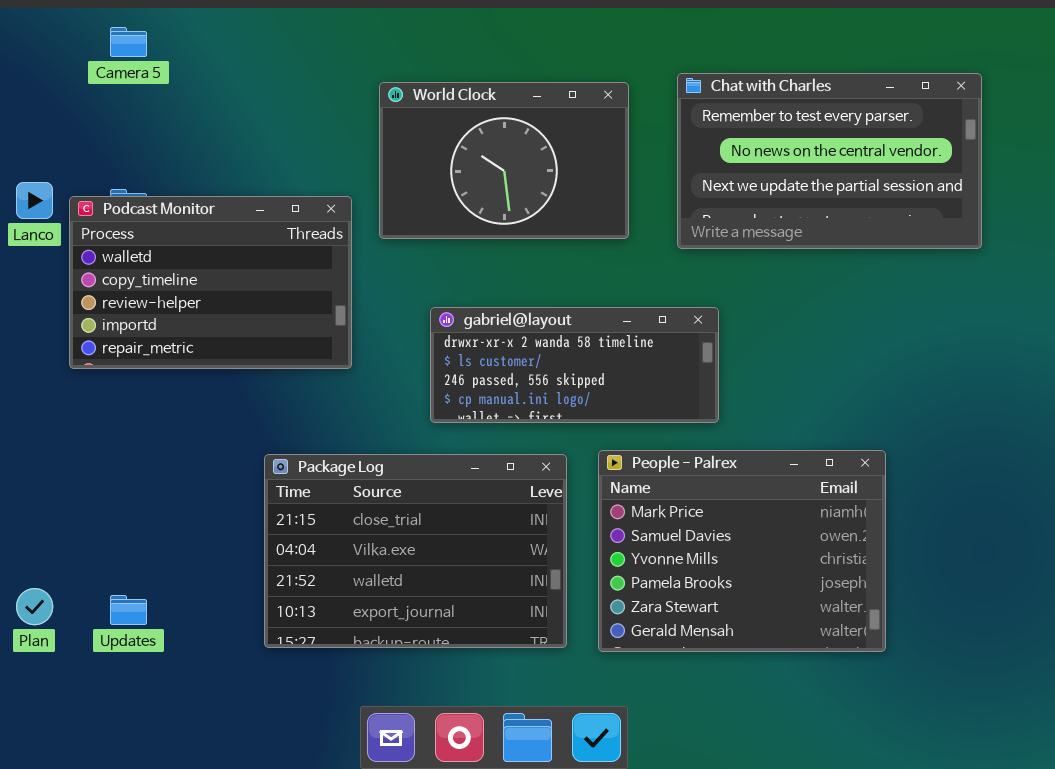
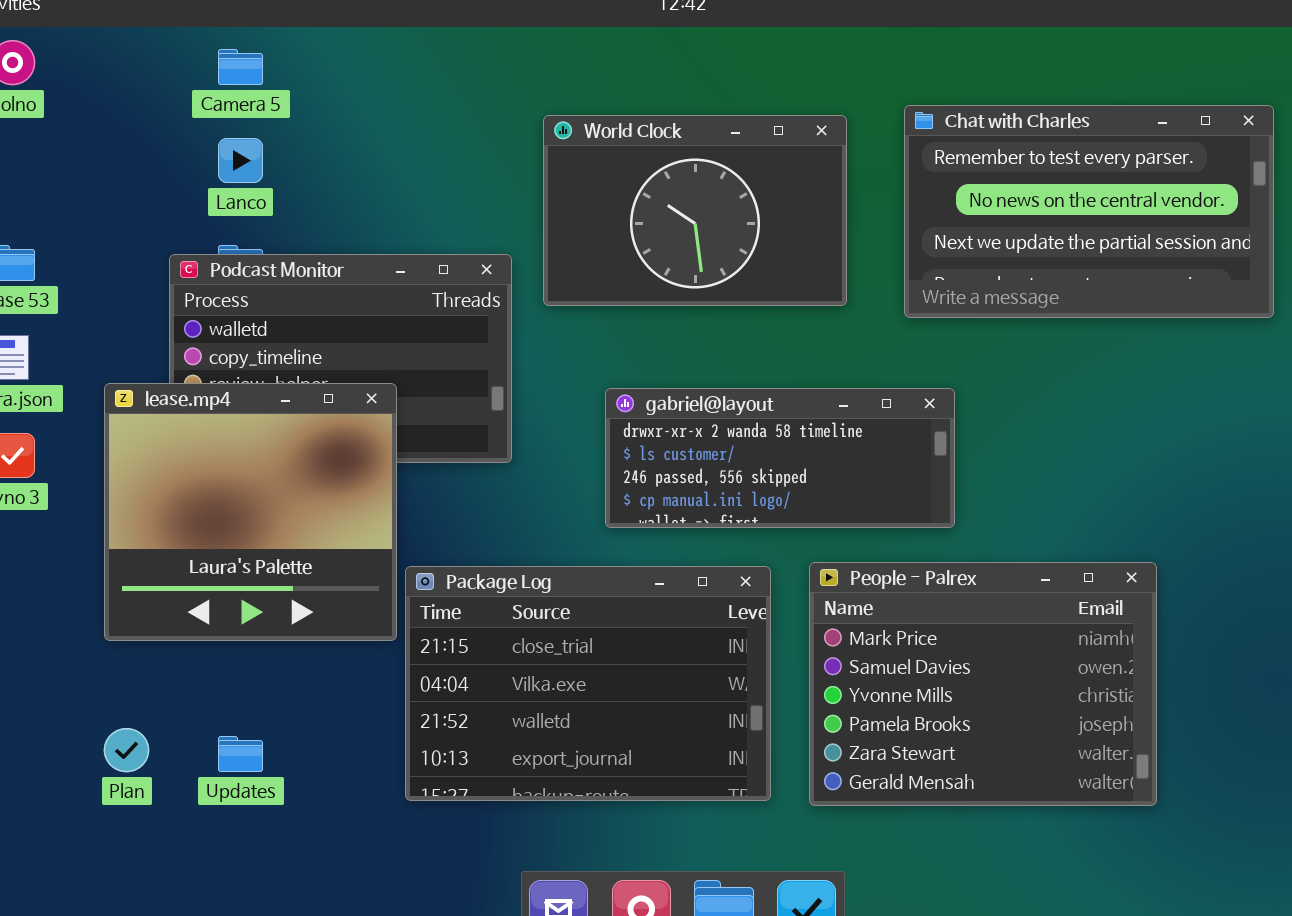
Lanco: [16,182,53,219] -> [218,138,263,183], moved
lease.mp4: none -> [104,383,397,641], opened

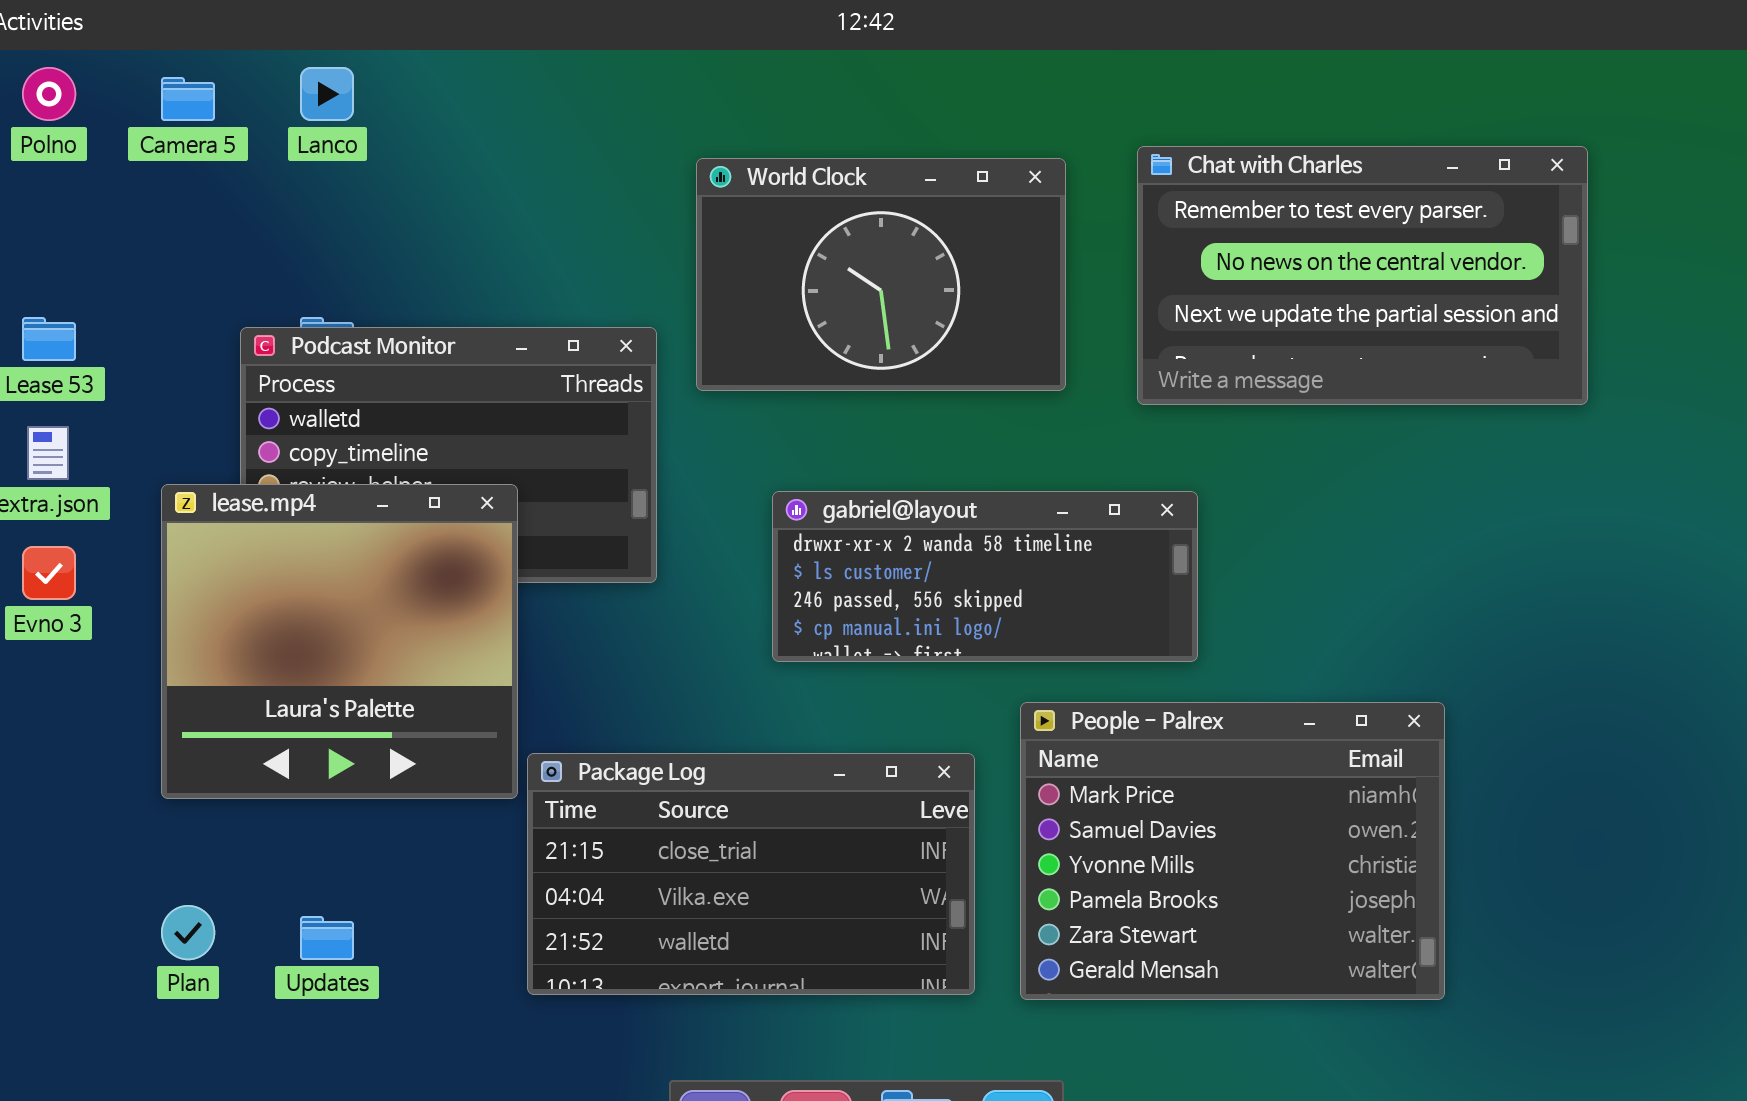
Camera 5: [218,49,263,85] -> [161,77,215,121], moved
Lanco: [218,138,263,183] -> [300,67,354,121], moved
Package Log: [405,566,771,801] -> [527,753,975,995], resized

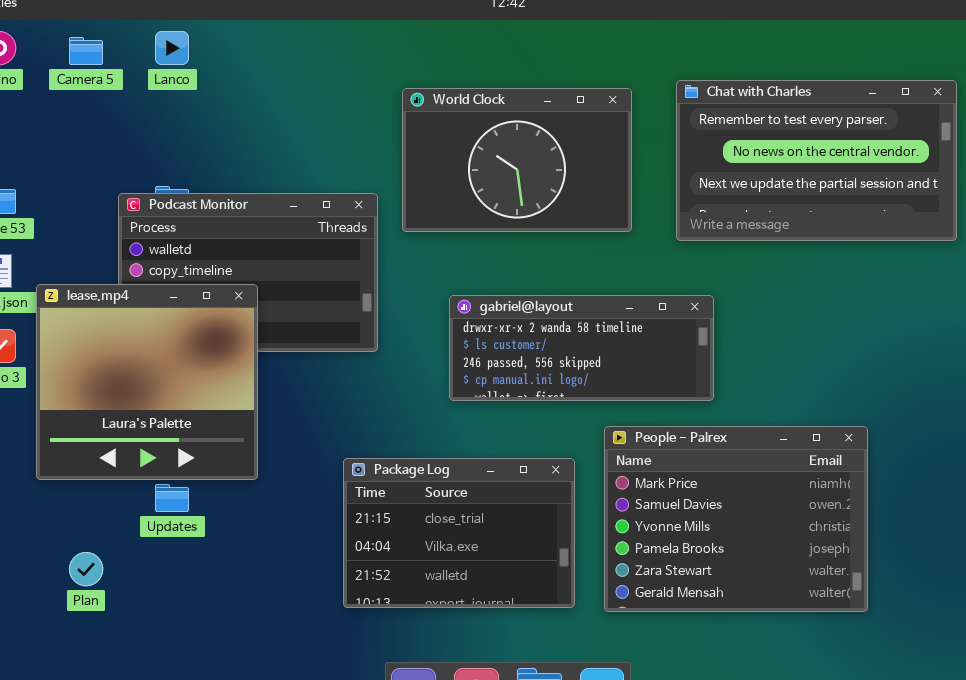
lease.mp4: [161,484,518,799] -> [36,284,258,480], moved
Package Log: [527,753,975,995] -> [343,458,575,608], resized
Updates: [300,916,354,960] -> [155,484,189,512], moved

